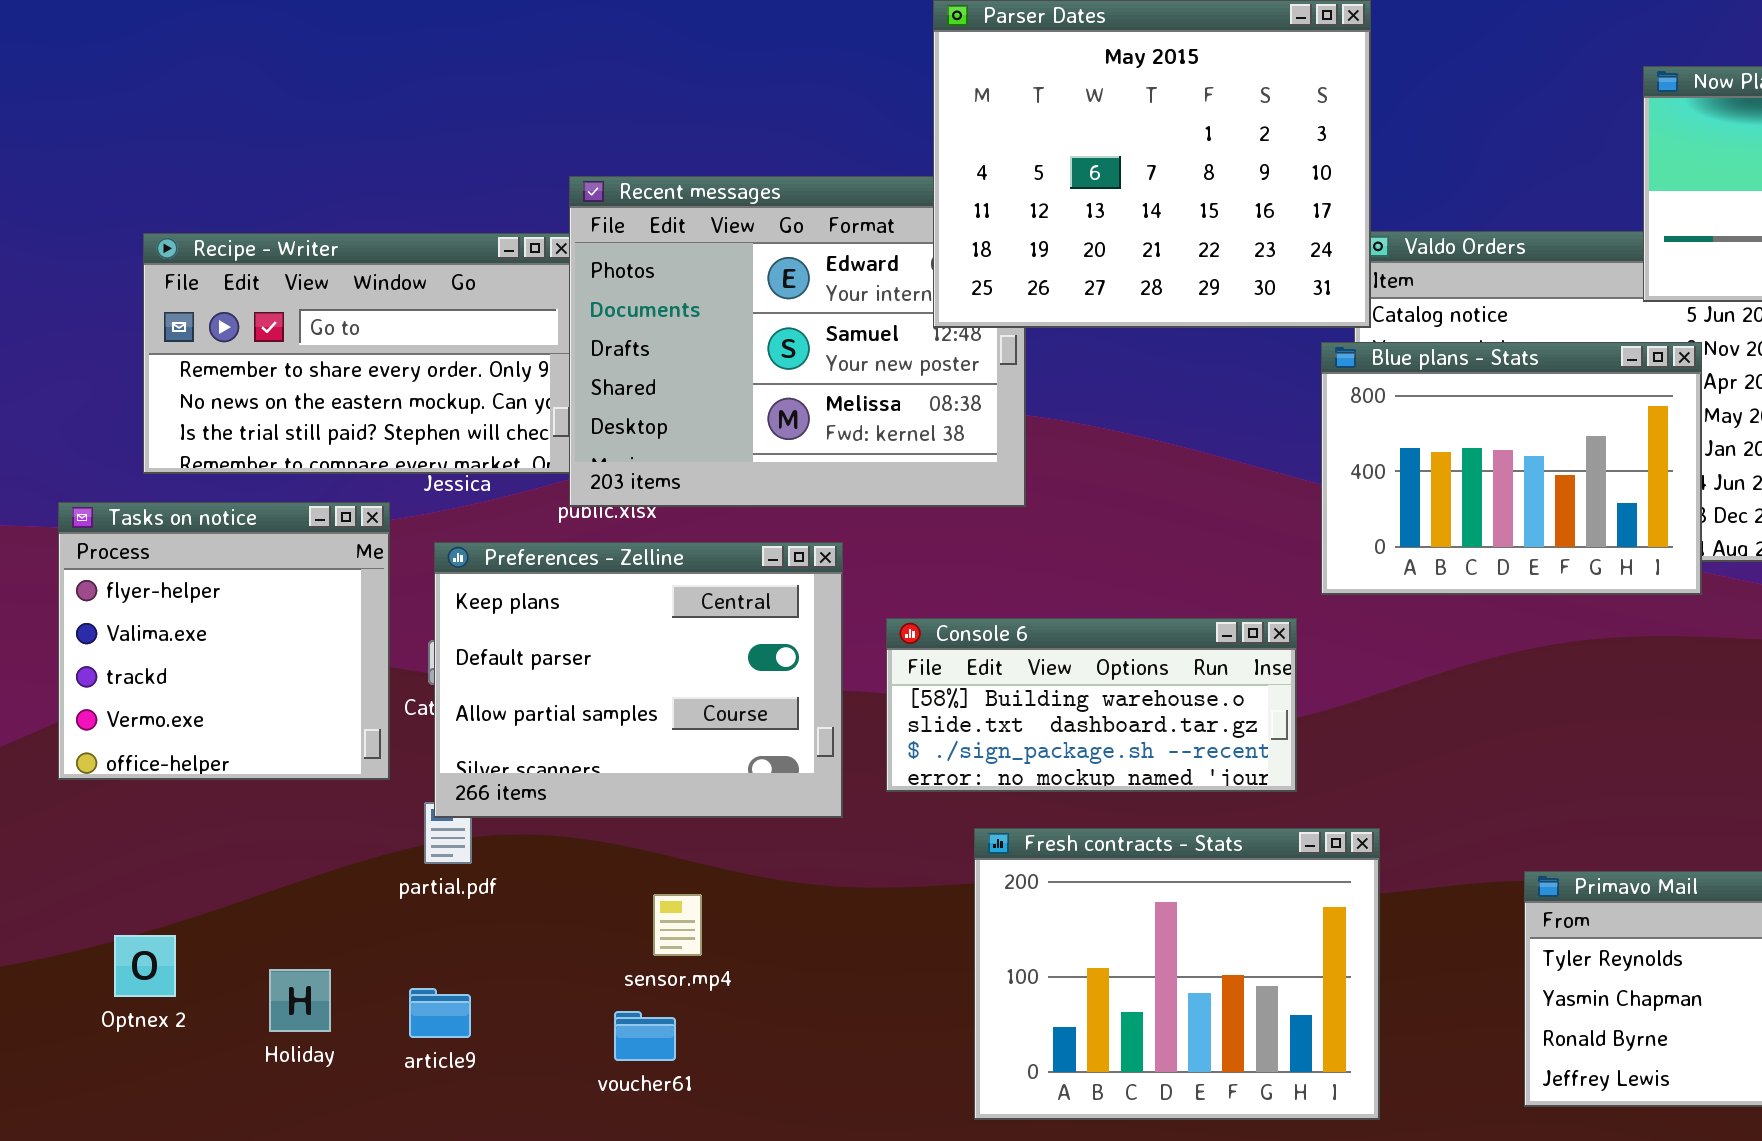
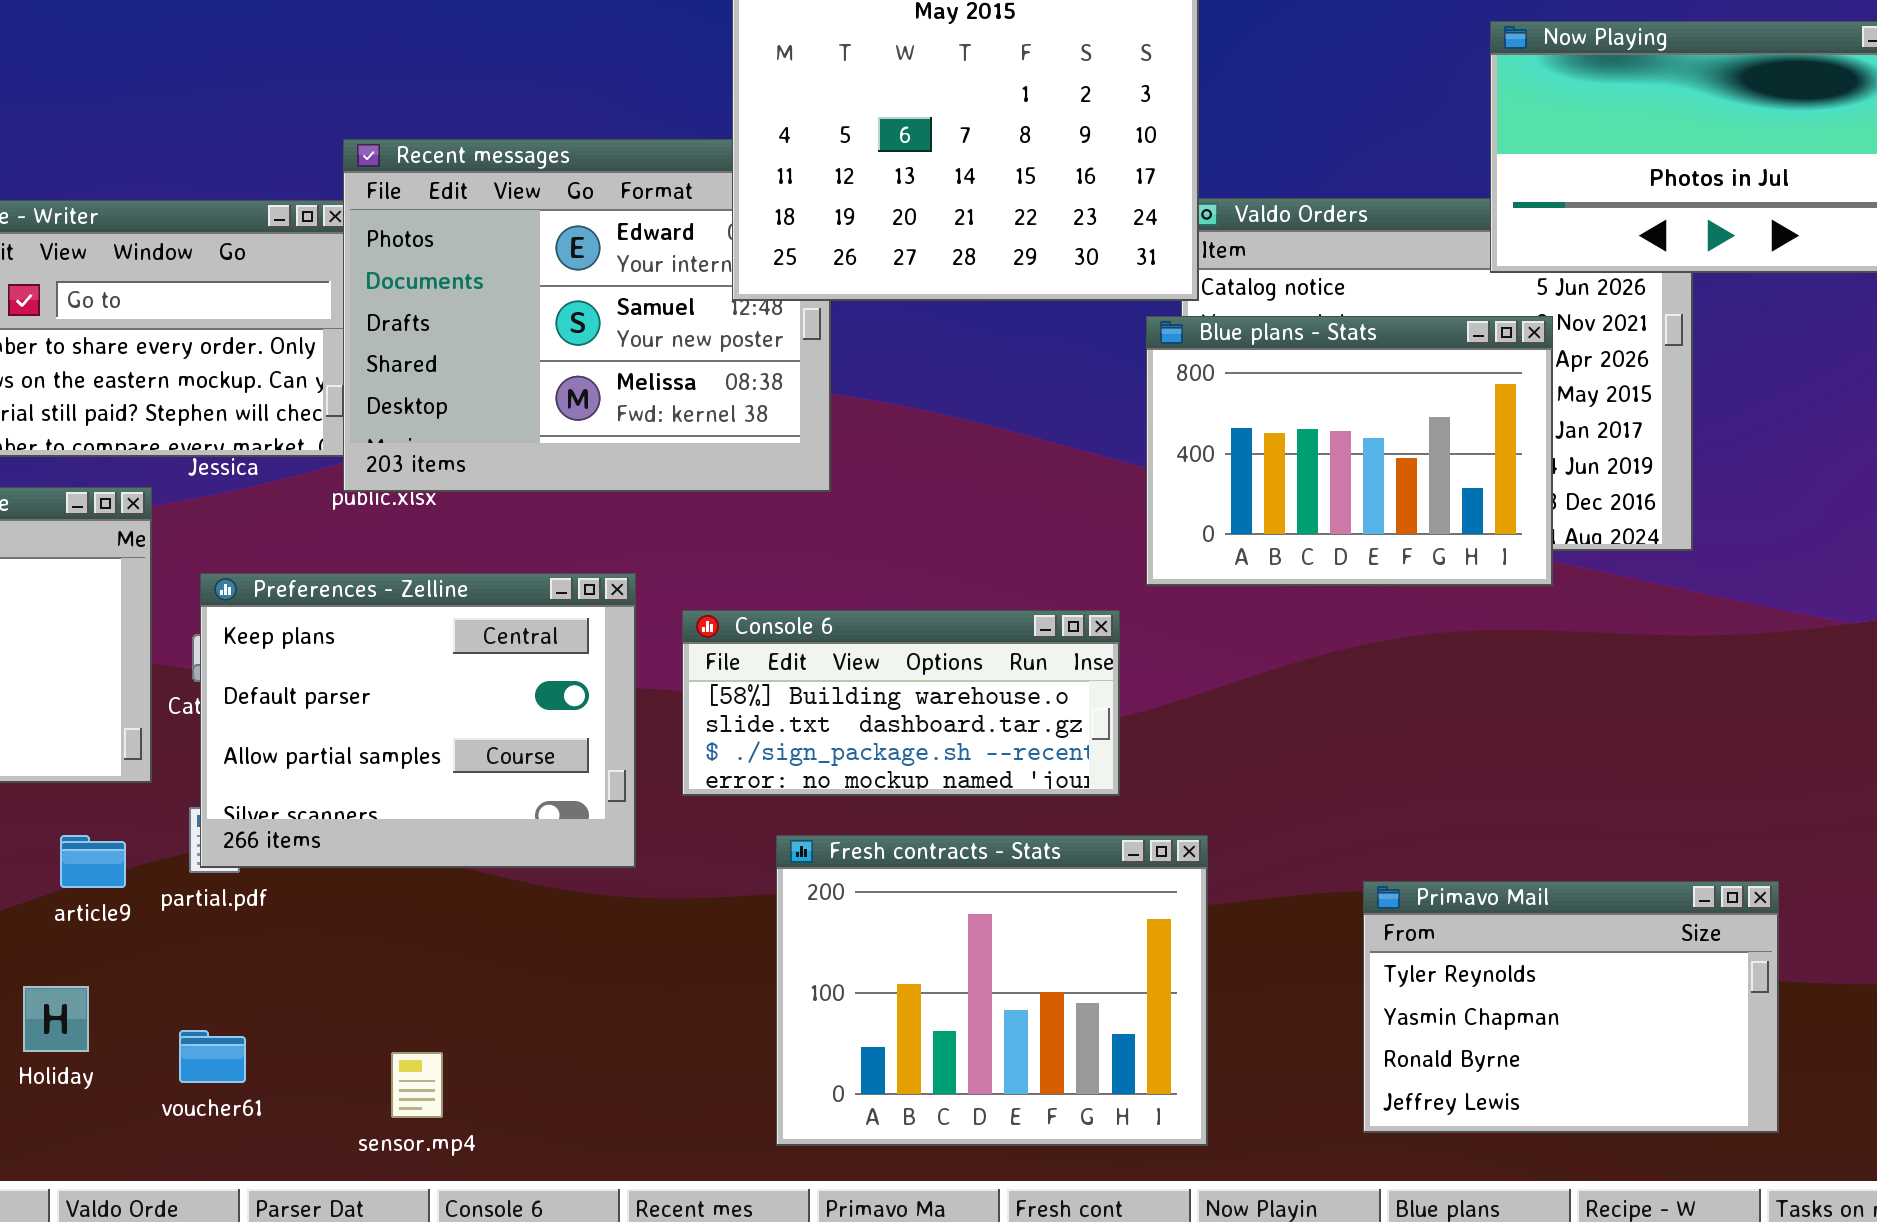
Preferences - Zelline: [434,542,843,818] -> [200,573,636,868], moved
sensor.mp4: [653,894,702,956] -> [391,1052,443,1118], moved
article9: [409,988,471,1038] -> [60,835,126,888], moved
voucher61: [614,1011,676,1061] -> [179,1030,246,1083], moved

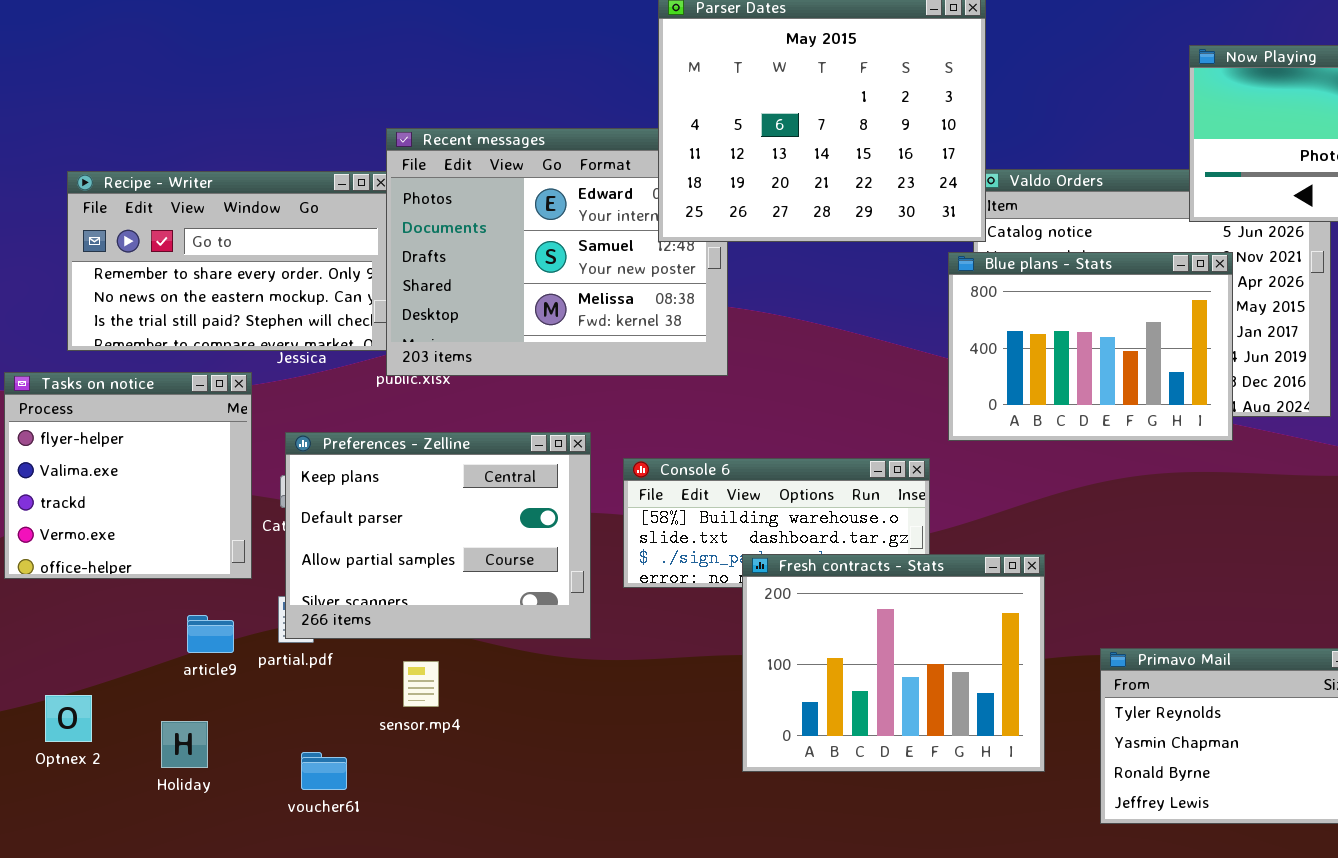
Fresh contracts - Stats: [776,835,1208,1146] -> [742,554,1045,772], moved
voucher61: [179,1030,246,1083] -> [301,752,347,790], moved
sensor.mp4: [391,1052,443,1118] -> [403,661,439,707], moved

